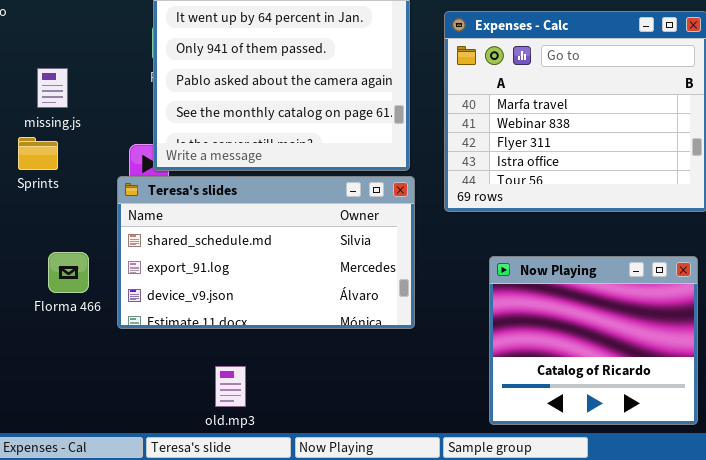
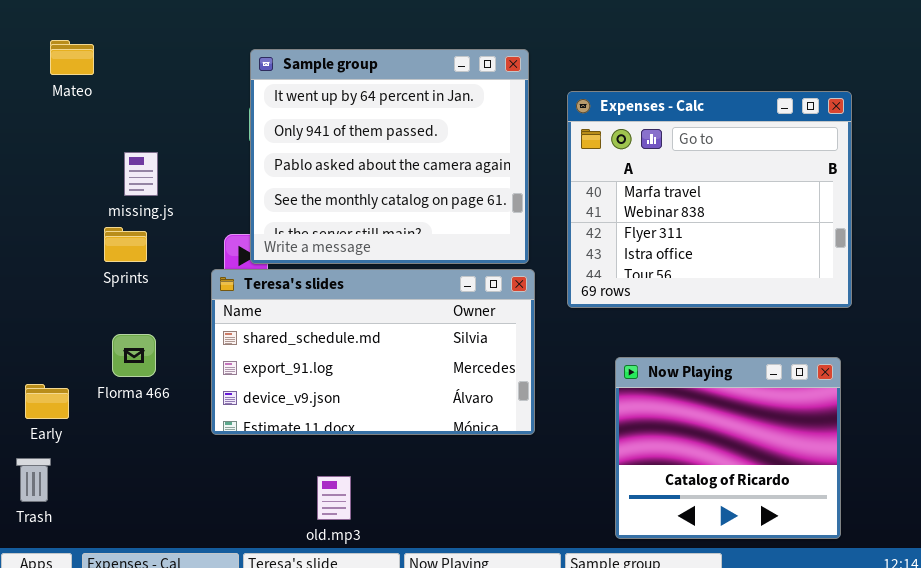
Florma 466: [48,252,89,293] -> [112,334,156,377], moved

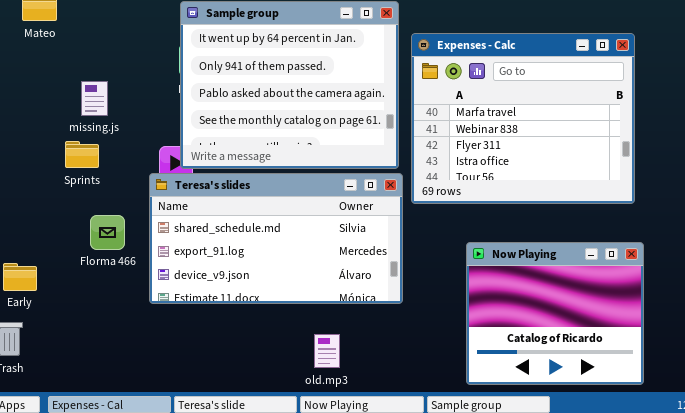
Expenses - Calc: [567,91,852,308] -> [411,33,635,204], moved
Florma 466: [112,334,156,377] -> [90,215,125,250], moved
old.mp3: [317,476,351,520] -> [314,334,340,368], moved

